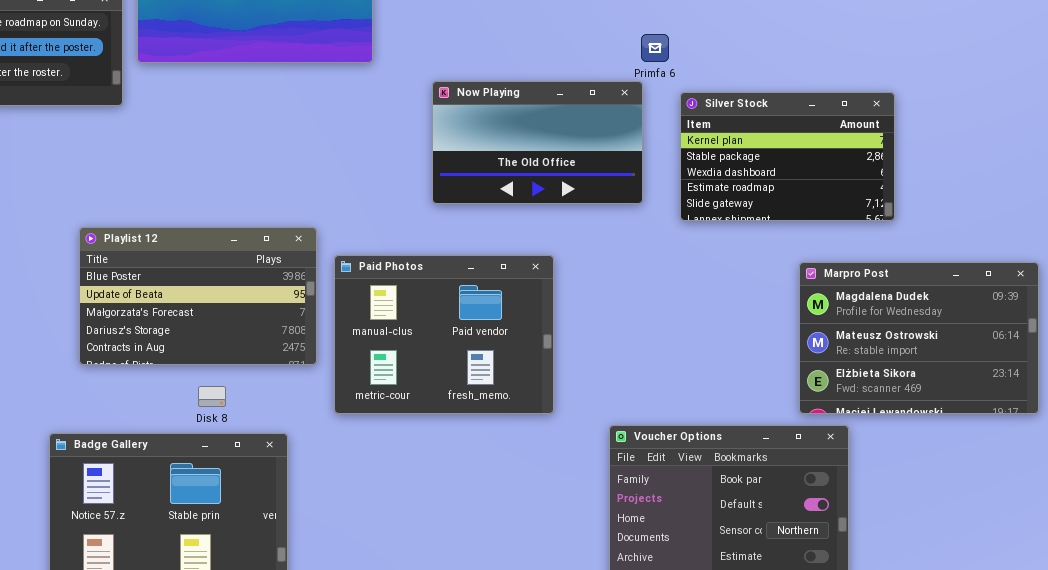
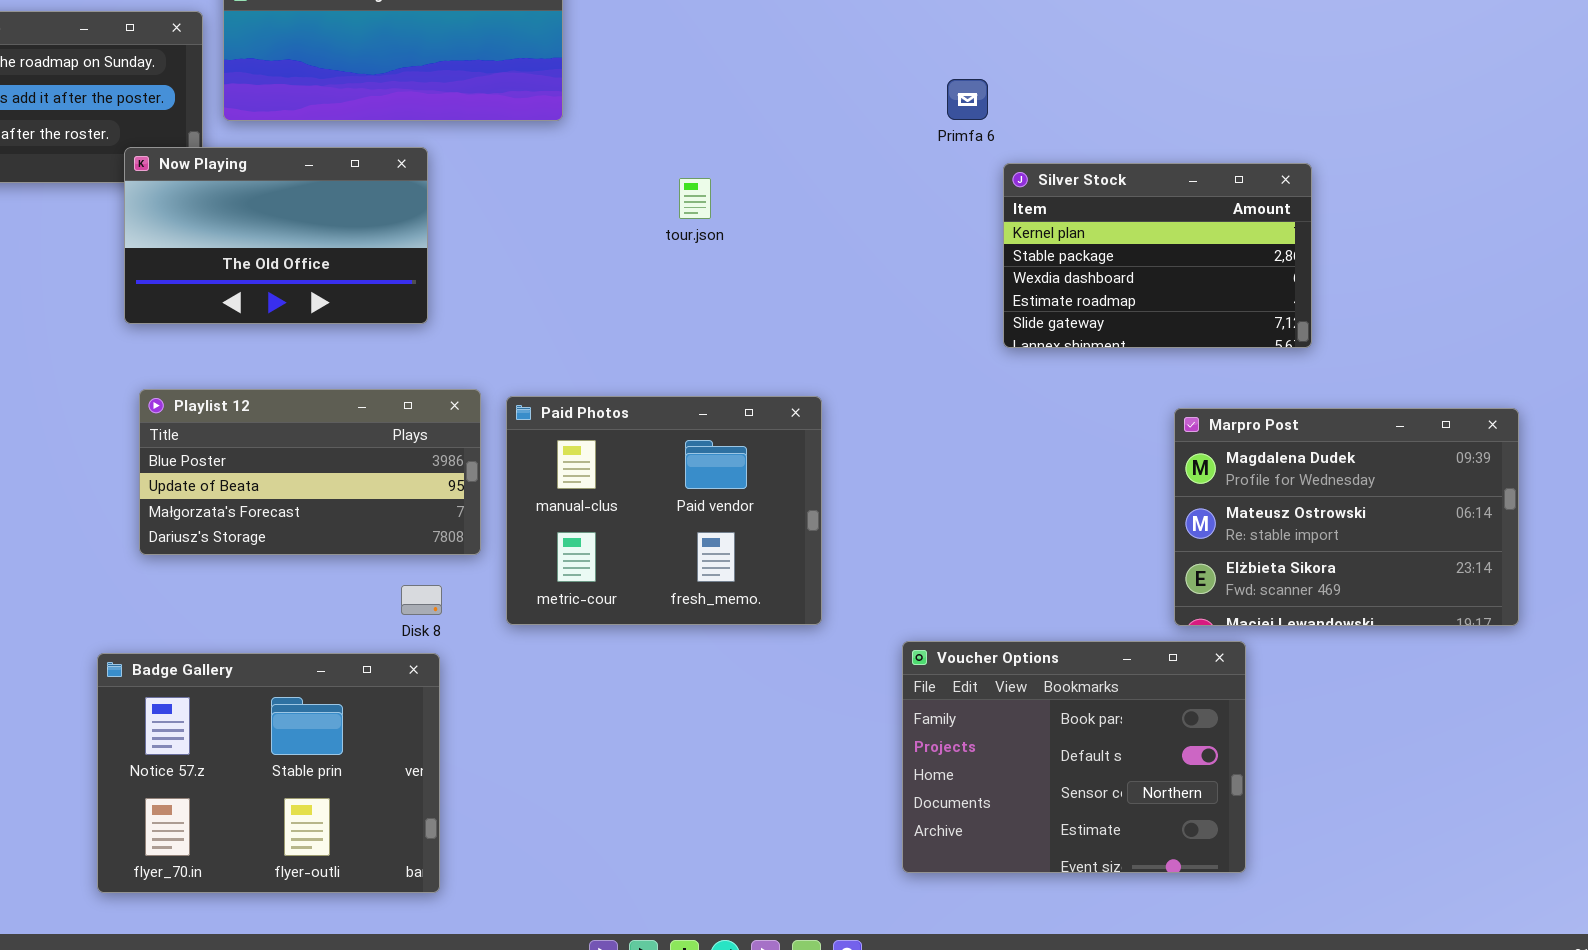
Now Playing: [432,81,643,204] -> [124,147,428,324], moved
Playlist 12: [79,227,317,365] -> [139,389,481,555], resized
Disk 8: [198,386,226,407] -> [401,585,442,615], moved

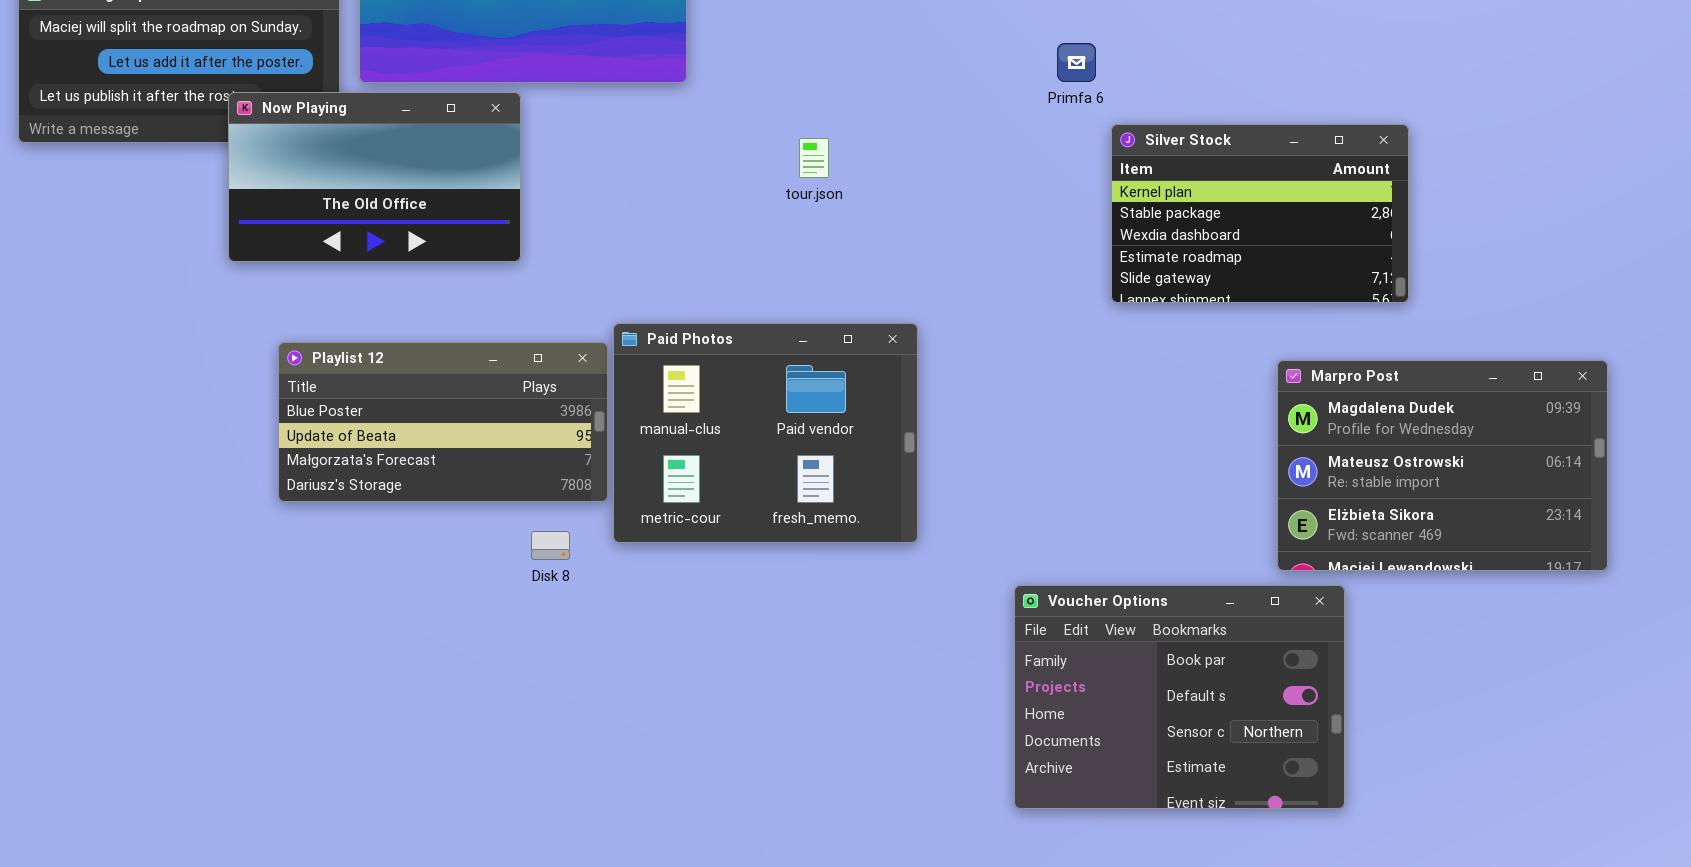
Now Playing: [124,147,428,324] -> [228,92,521,262], moved
Paid Photos: [506,396,822,625] -> [613,323,918,543], moved
Badge Gallery: [97,653,440,893] -> none, closed

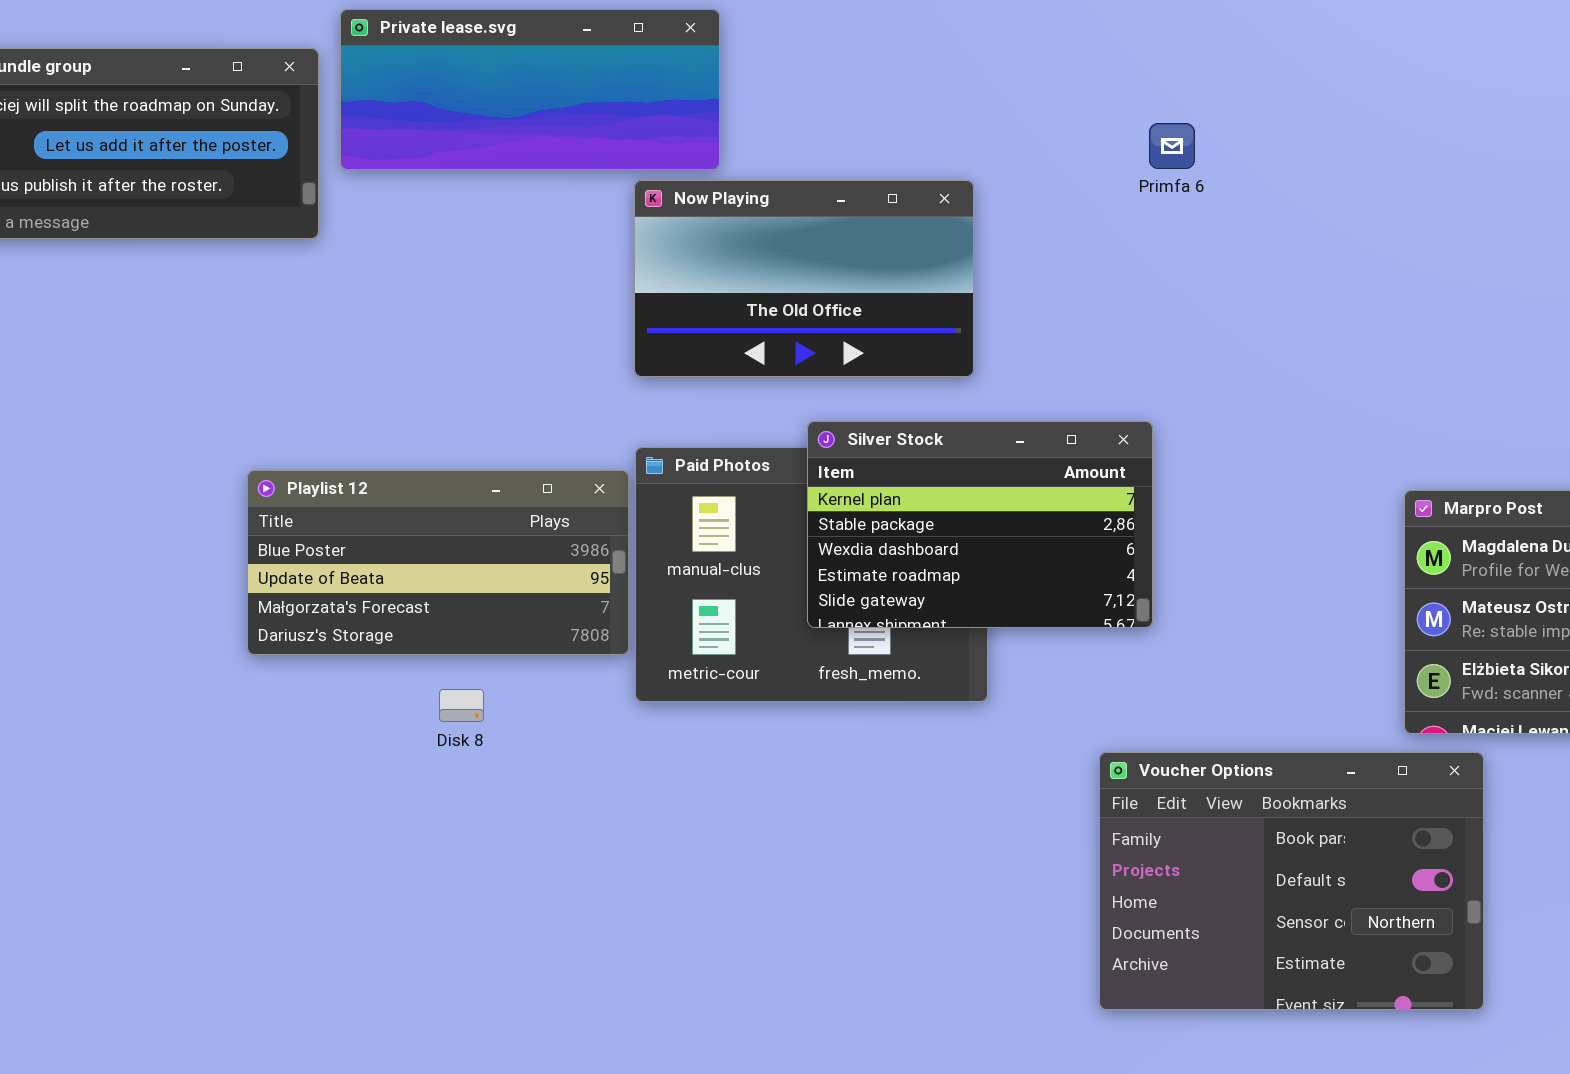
Now Playing: [228,92,521,262] -> [634,180,974,377], moved
Silver Stock: [1111,124,1409,303] -> [807,421,1153,628], moved
Disk 8: [531,531,570,560] -> [439,689,484,722], moved

